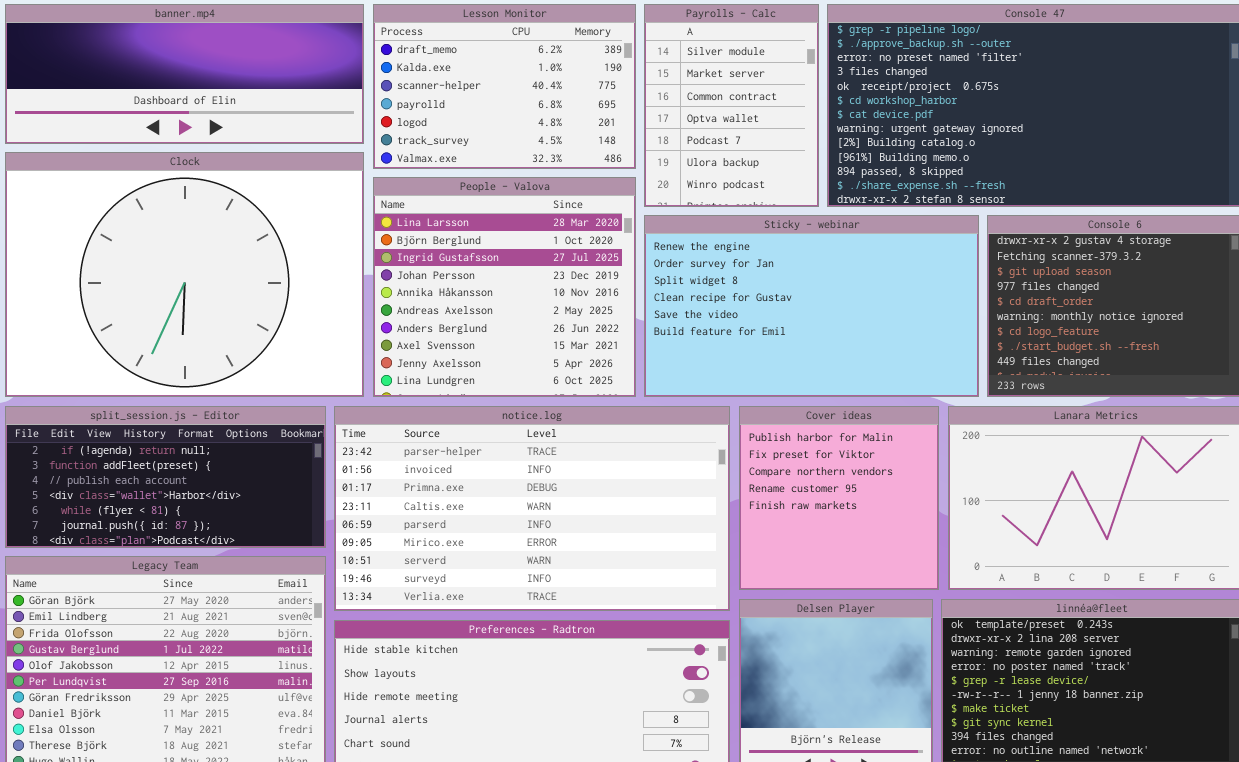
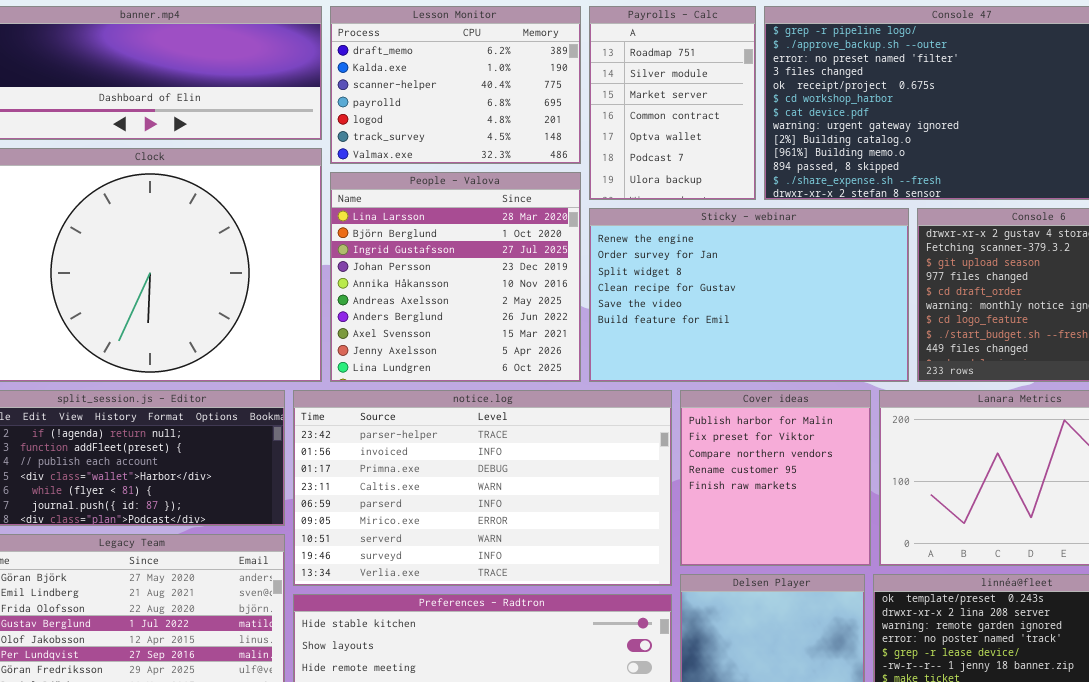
Payrolls - Calc: [644,4,819,207] -> [589,6,756,200], scrolled up 1 row

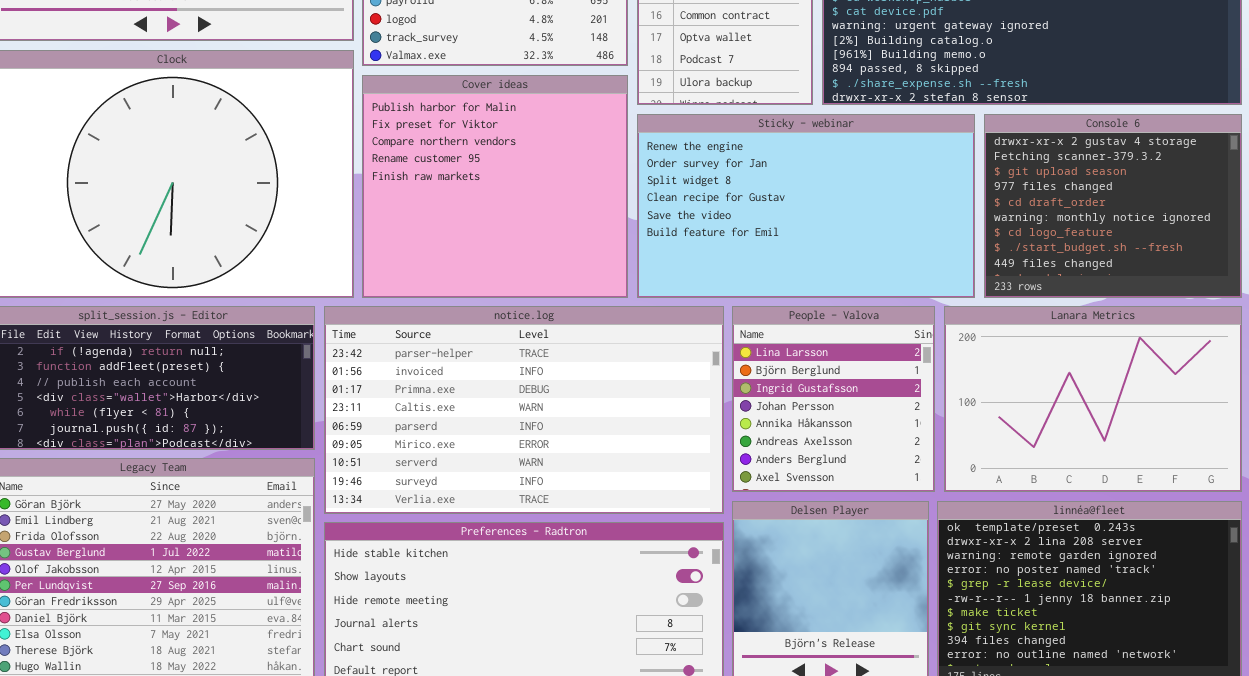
People - Valova: [330,172,581,382] -> [732,306,935,492], moved, resized
Cover ideas: [680,390,871,566] -> [362,75,628,298], moved, resized

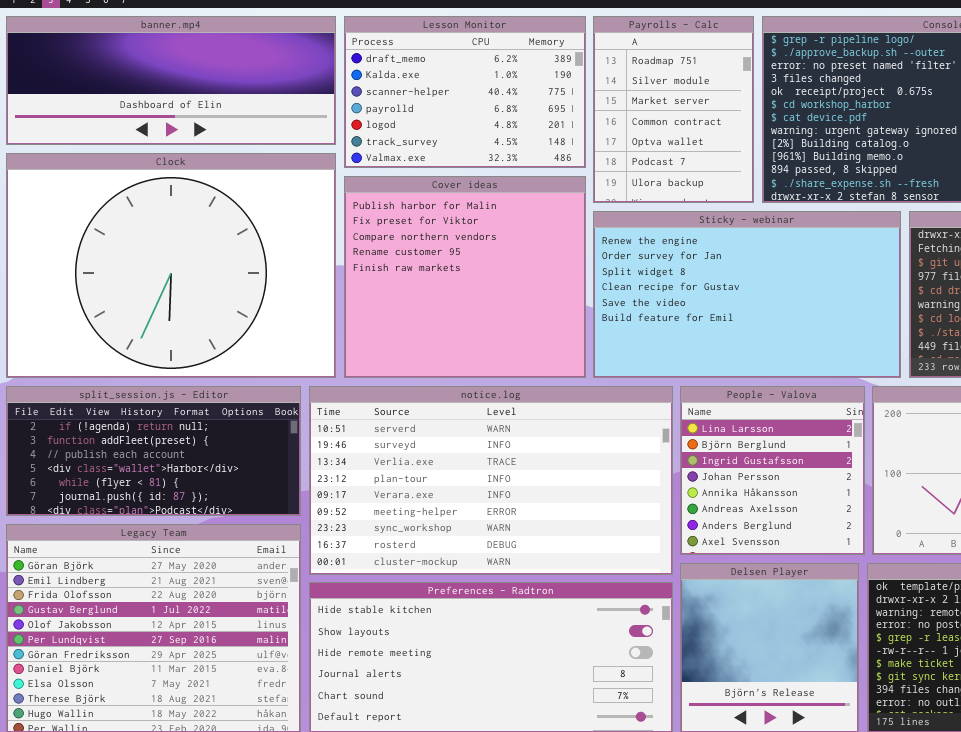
notice.log: [324,306,724,514] -> [309,386,673,575], scrolled down 6 rows

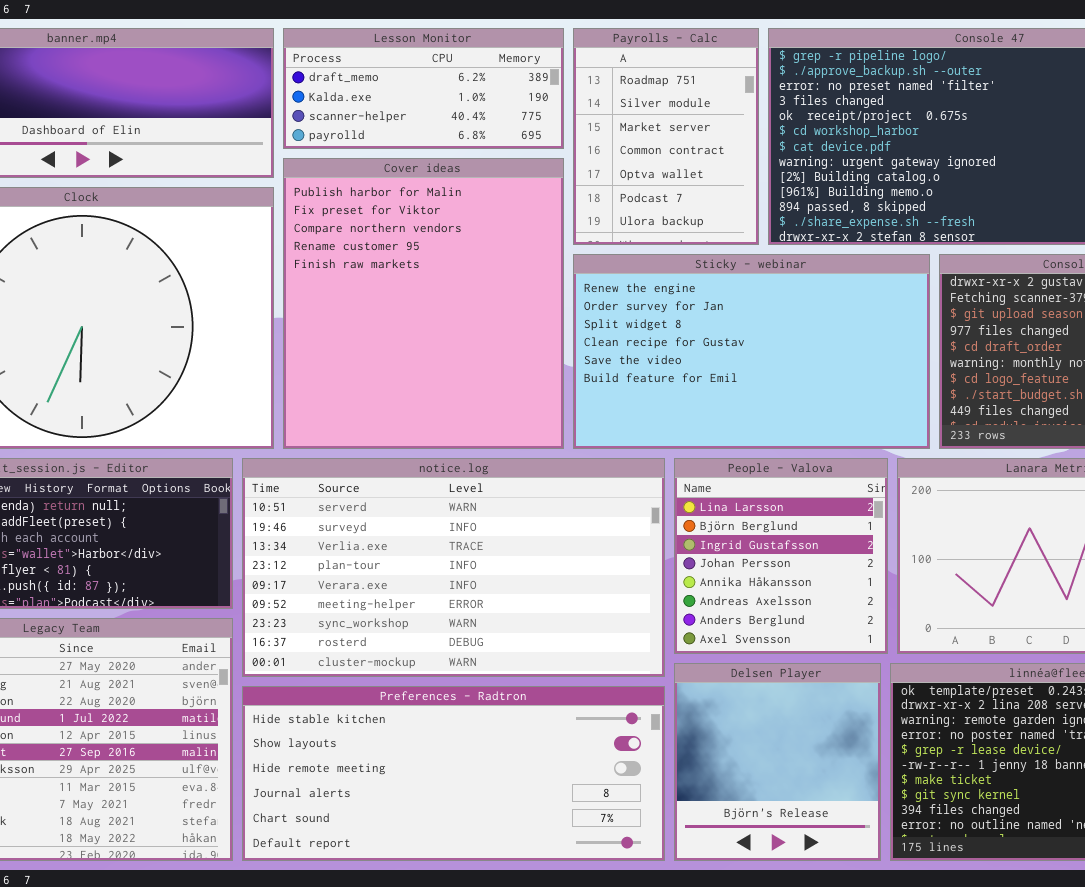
Lesson Monitor: [344,16,586,168] -> [283,28,564,149], resized
Cover ideas: [344,176,586,378] -> [283,158,564,449], resized

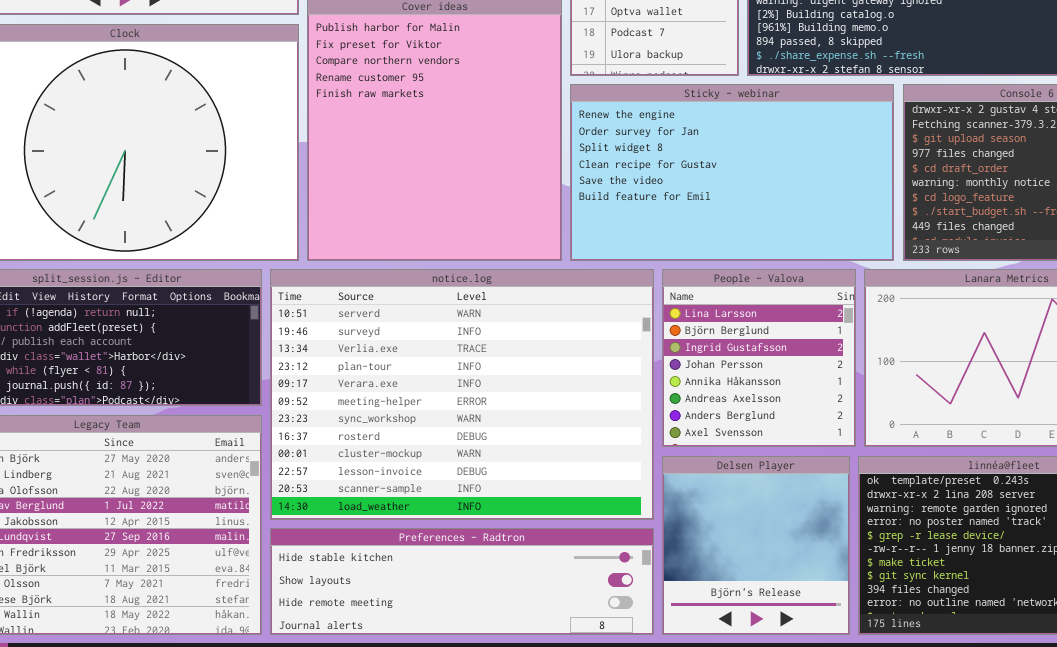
notice.log: [242,458,665,677] -> [270,269,654,520], resized
Preferences - Radtron: [242,686,665,861] -> [270,528,654,635], resized

